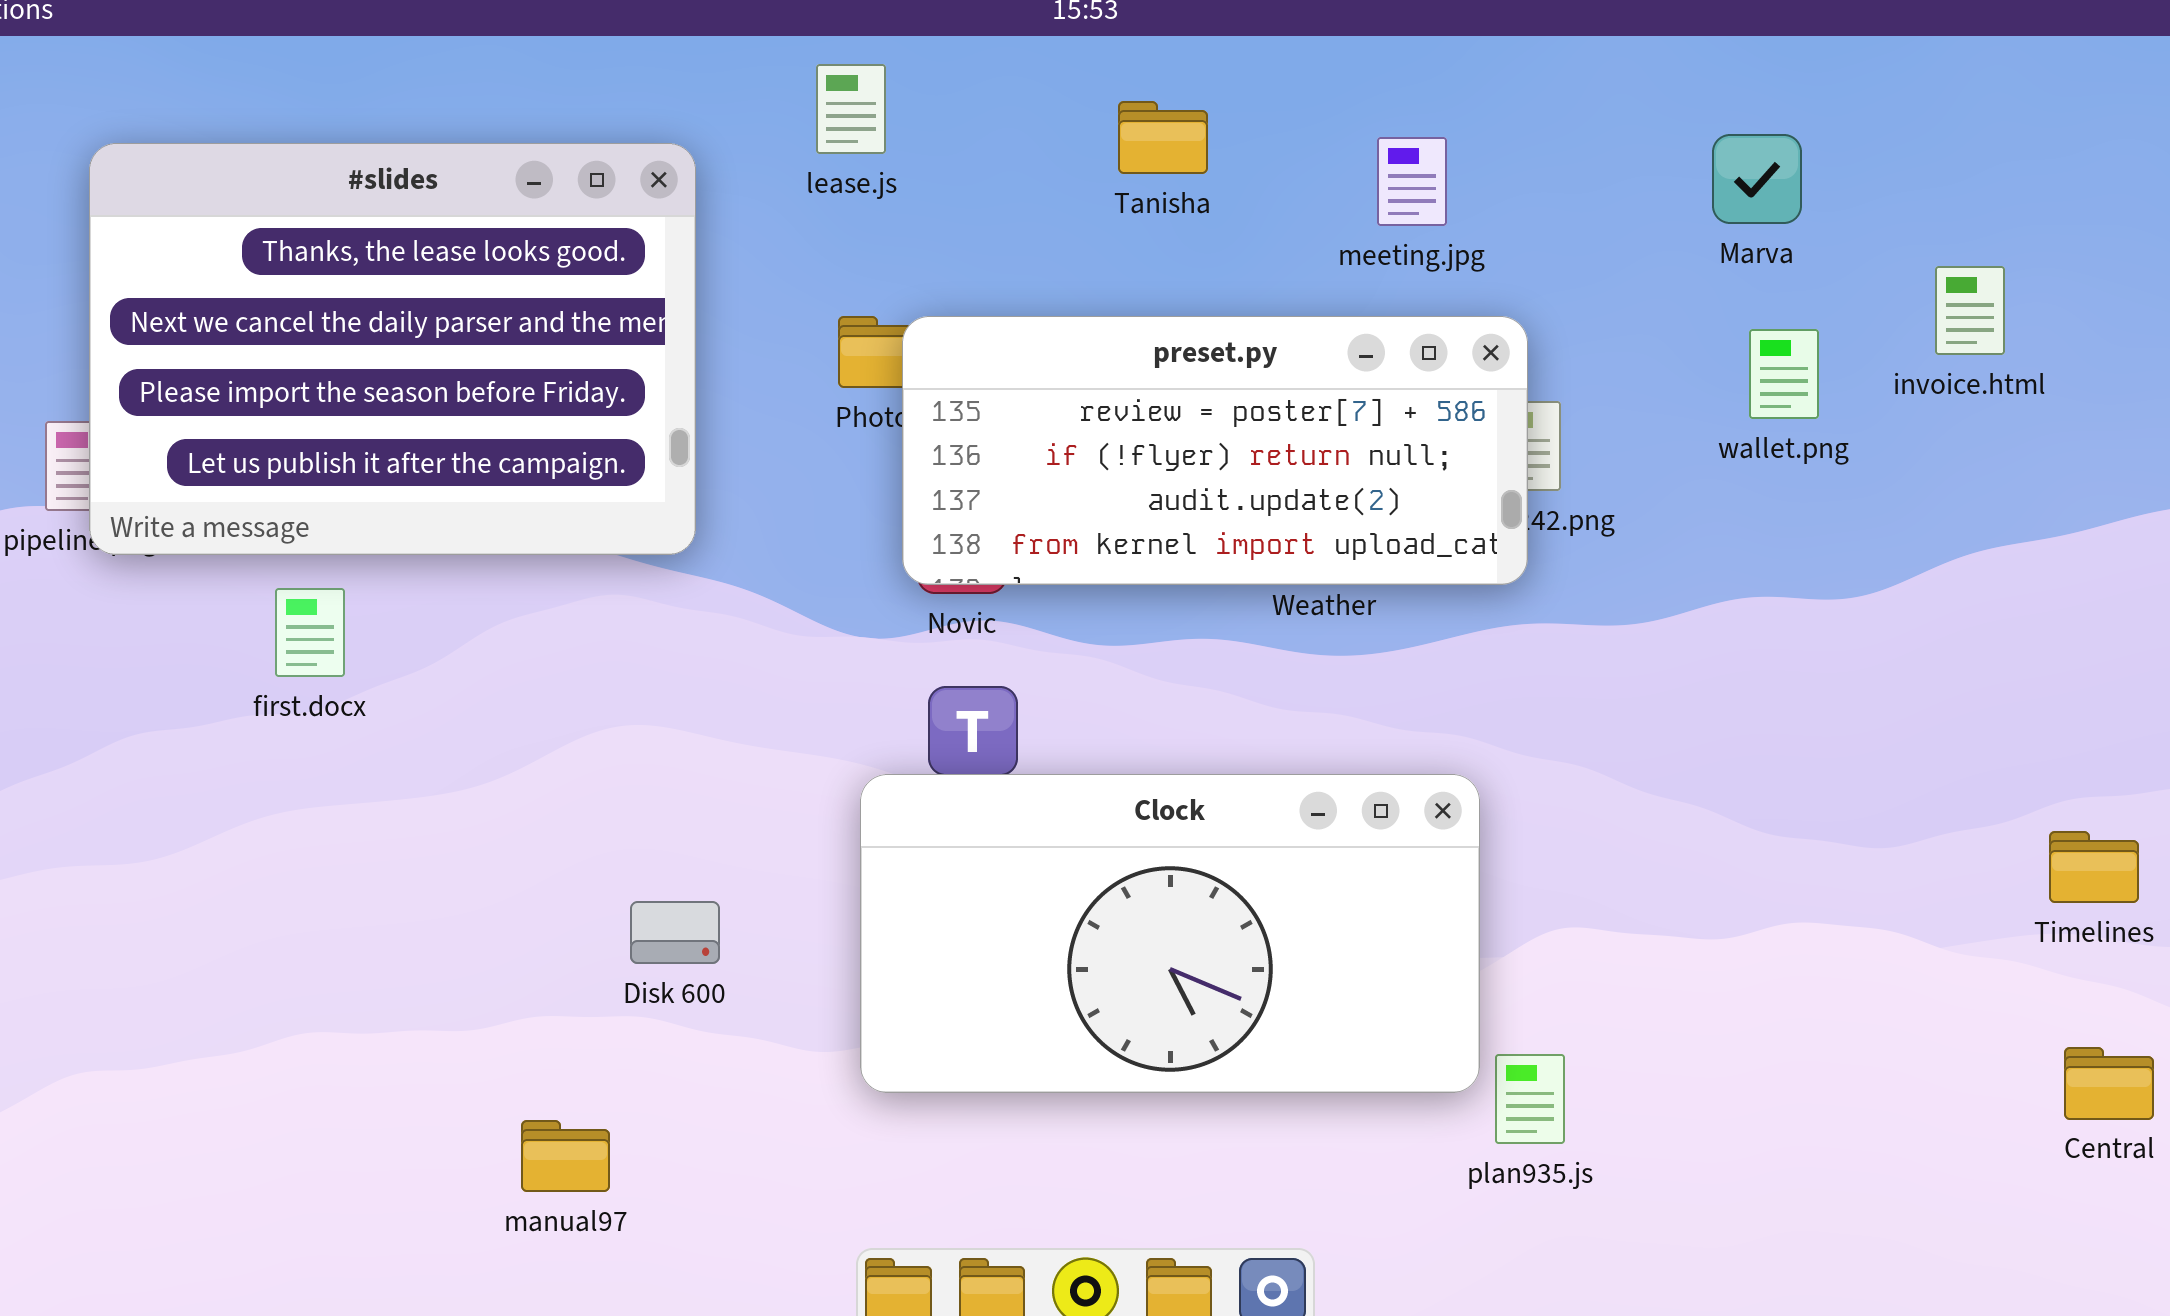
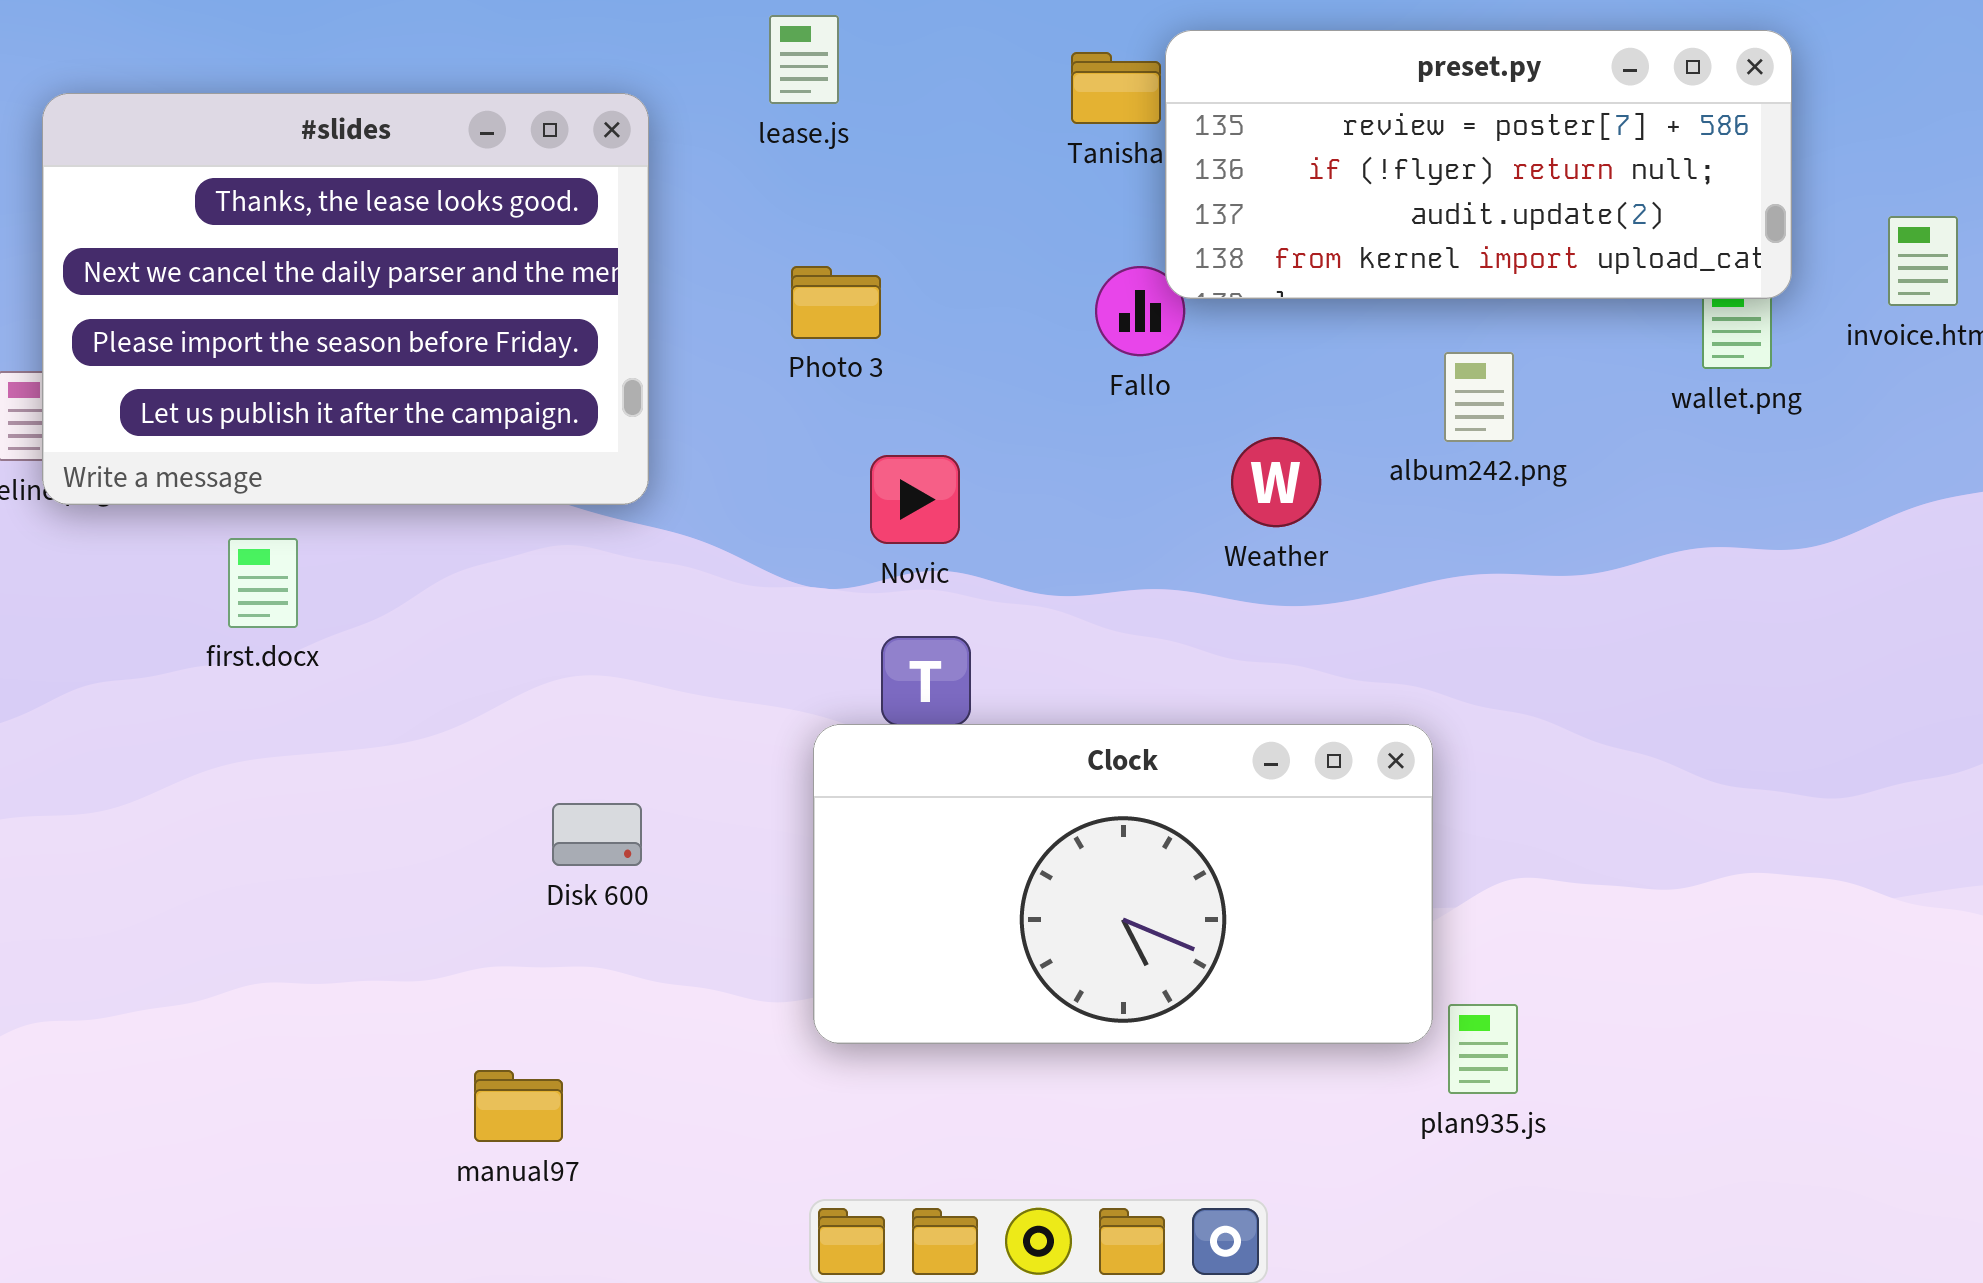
preset.py: [902,316,1528,585] -> [1165,30,1792,299], moved
Disk 600: [630,901,720,964] -> [552,803,642,866], moved

